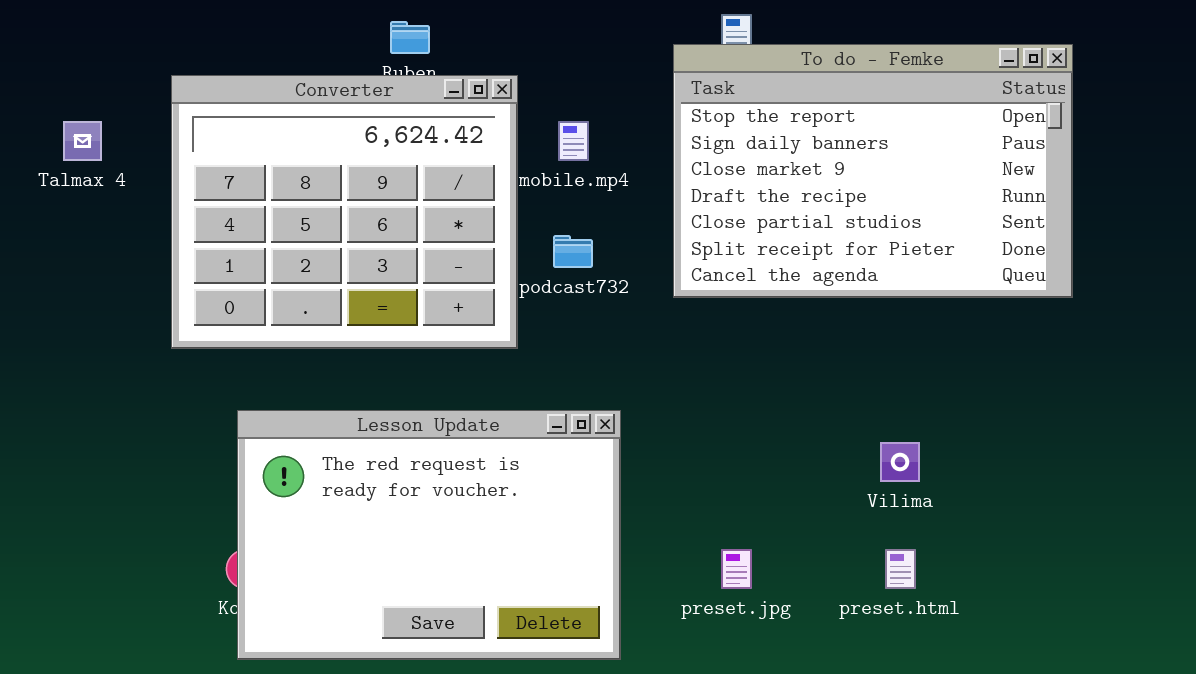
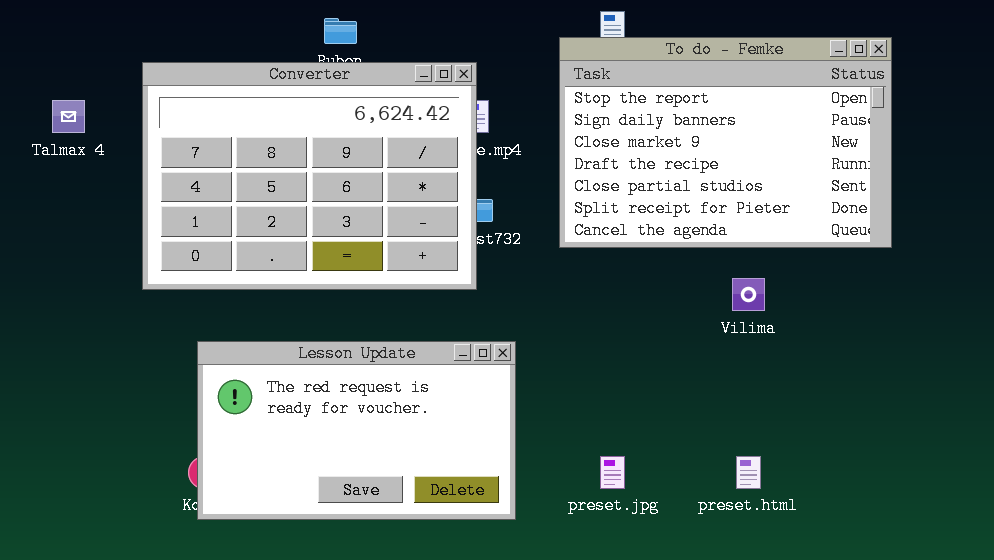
Converter: [171,75,518,349] -> [142,62,477,290], resized
Lesson Update: [237,410,621,660] -> [197,341,516,520], resized
Vilima: [880,442,920,482] -> [732,278,765,311], moved

